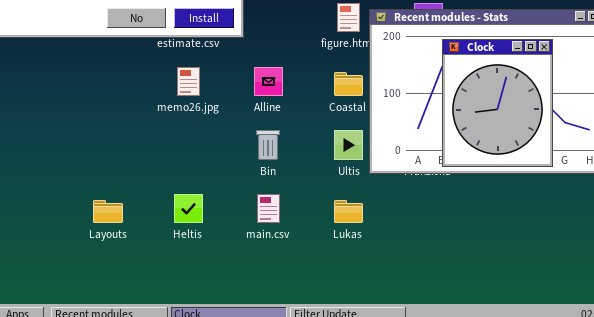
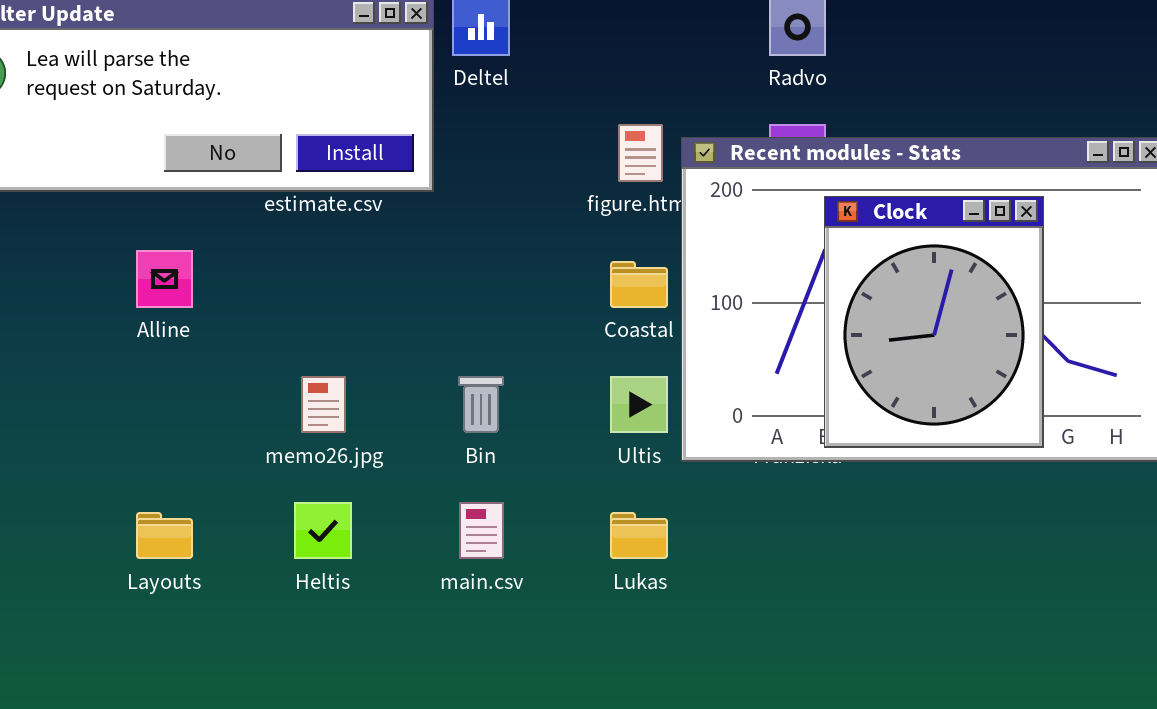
memo26.jpg: [177,67,200,96] -> [301,376,346,433], moved
Alline: [254,67,283,96] -> [136,250,193,308], moved

